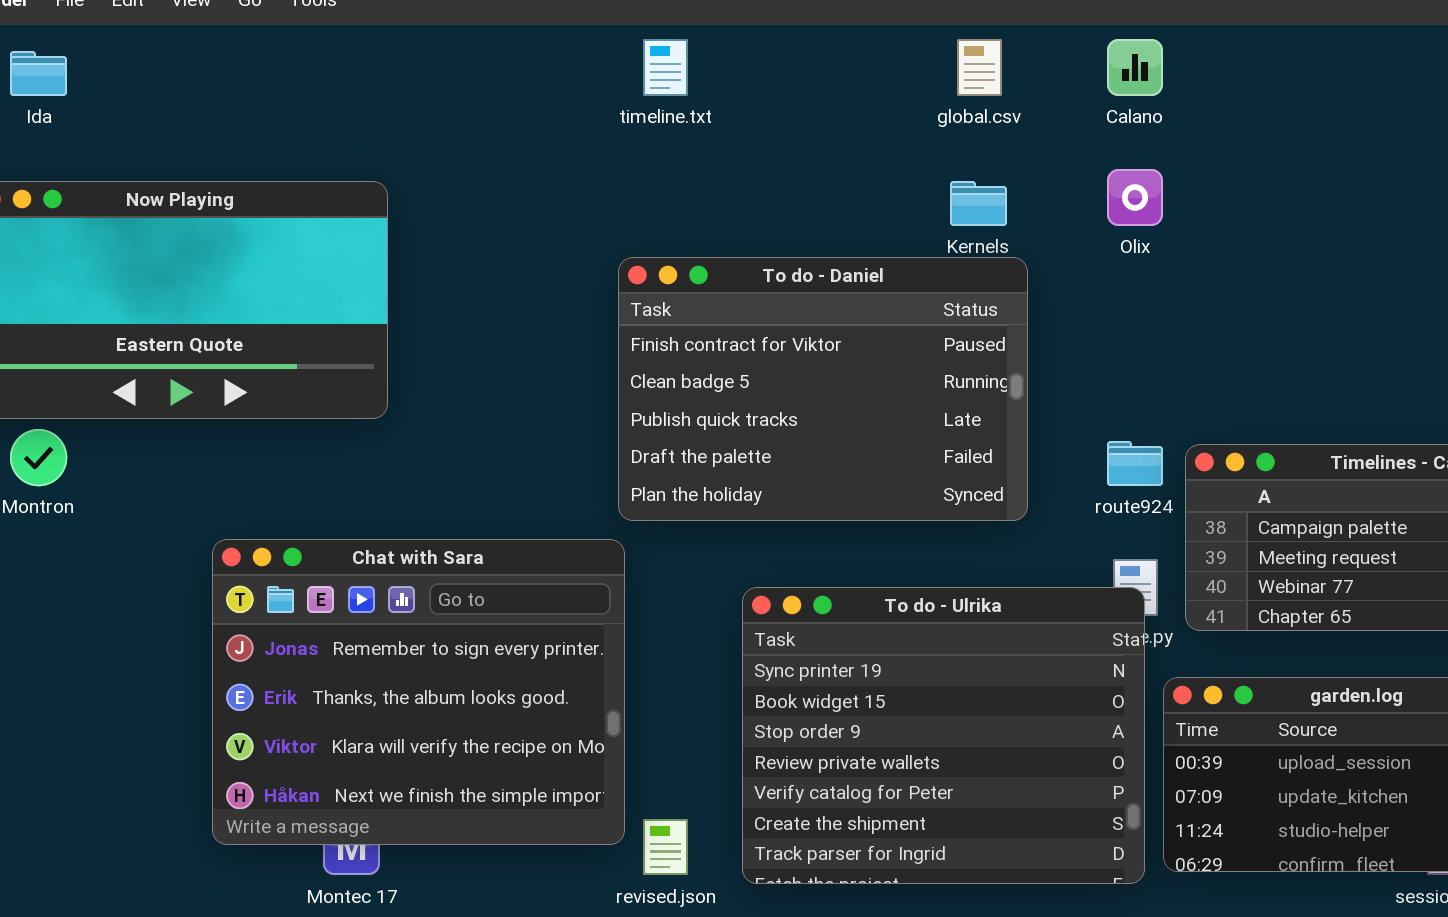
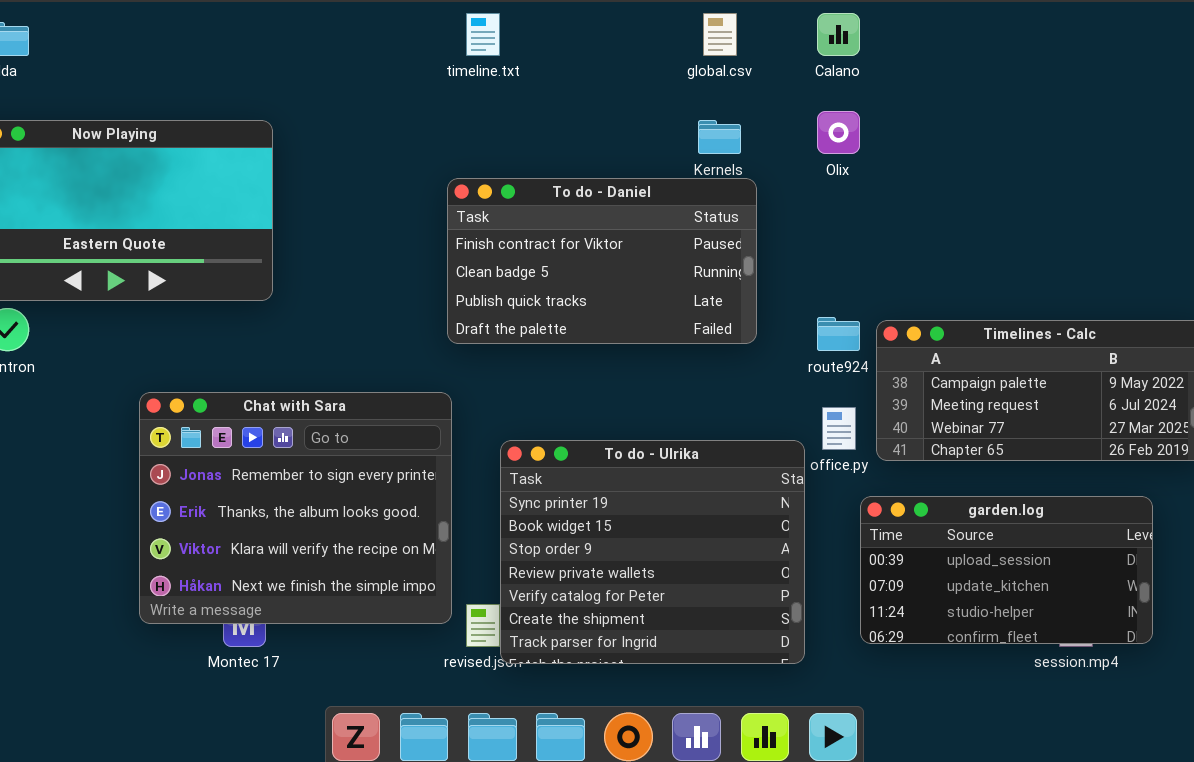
To do - Daniel: [618,257,1028,521] -> [447,178,757,344], resized
To do - Ulrika: [742,587,1145,884] -> [500,440,805,664], moved

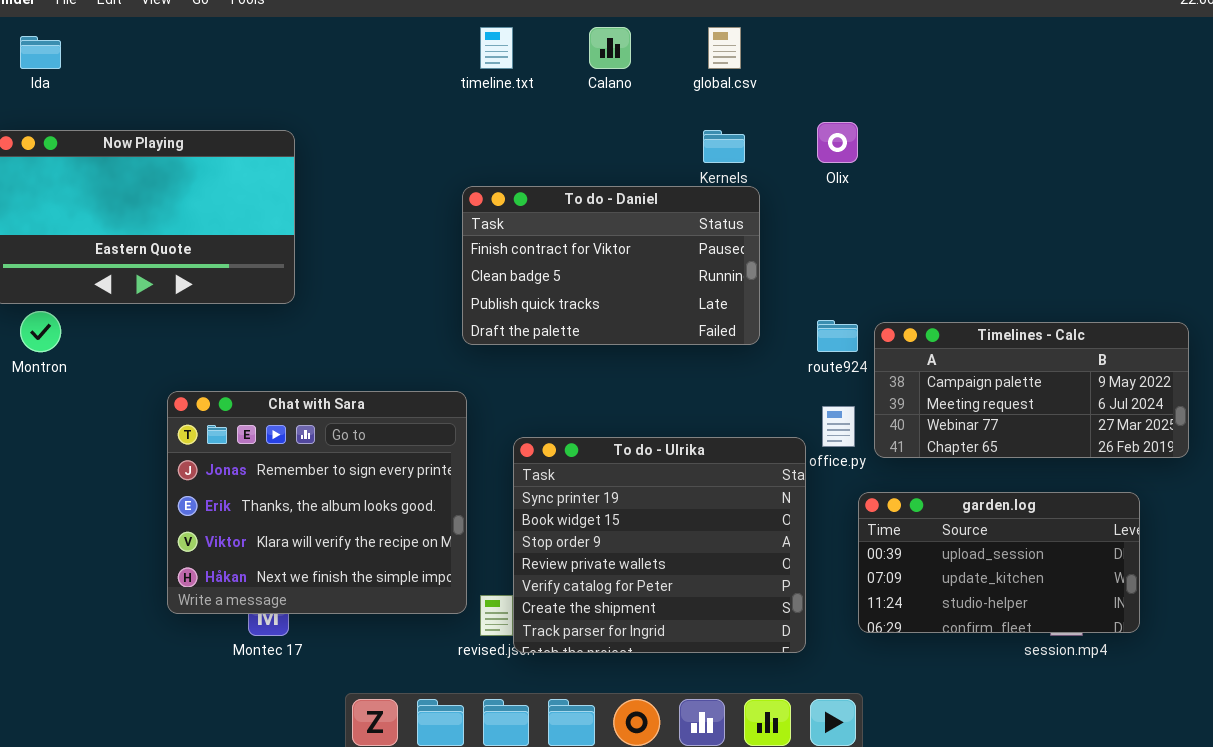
Calano: [817,13,860,56] -> [589,27,631,69], moved

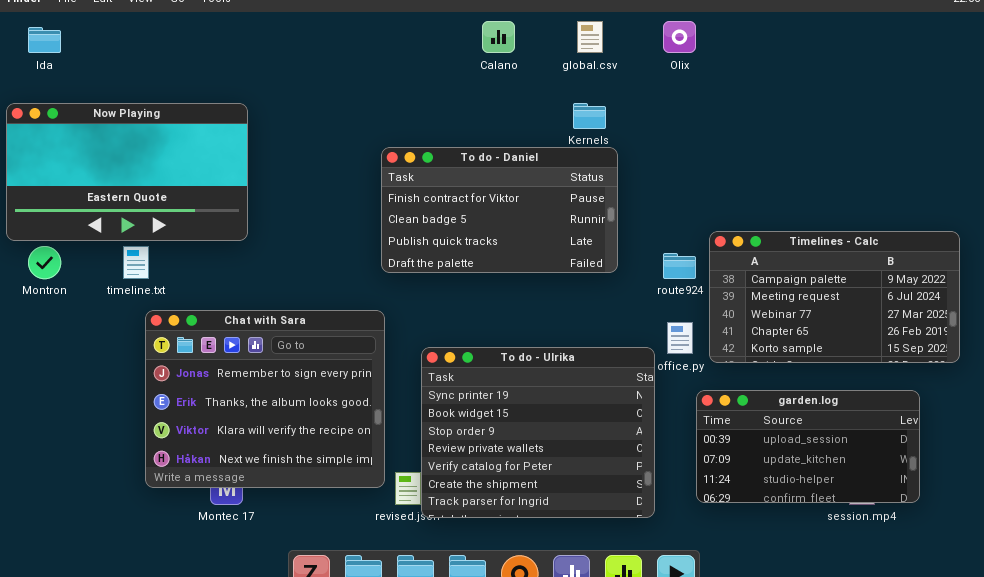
timeline.txt: [480,27,513,69] -> [123,246,149,279], moved
Olix: [817,122,858,163] -> [663,21,696,53], moved
Timelines - Calc: [874,322,1189,458] -> [709,231,960,363], resized

